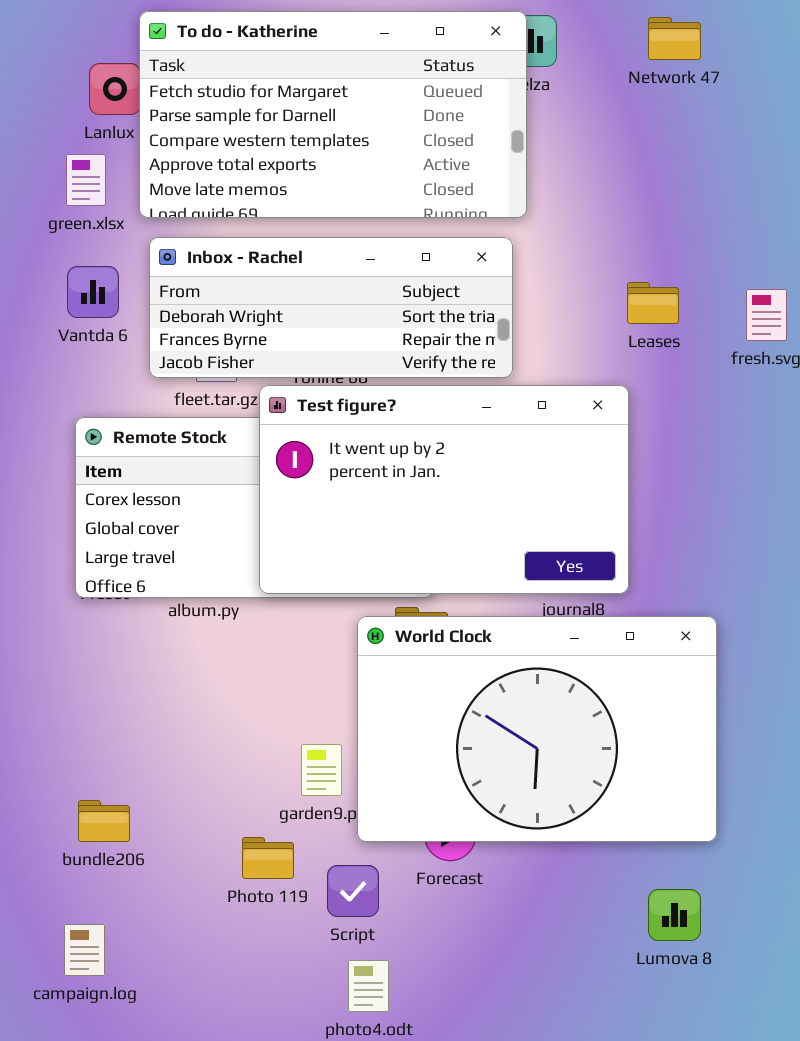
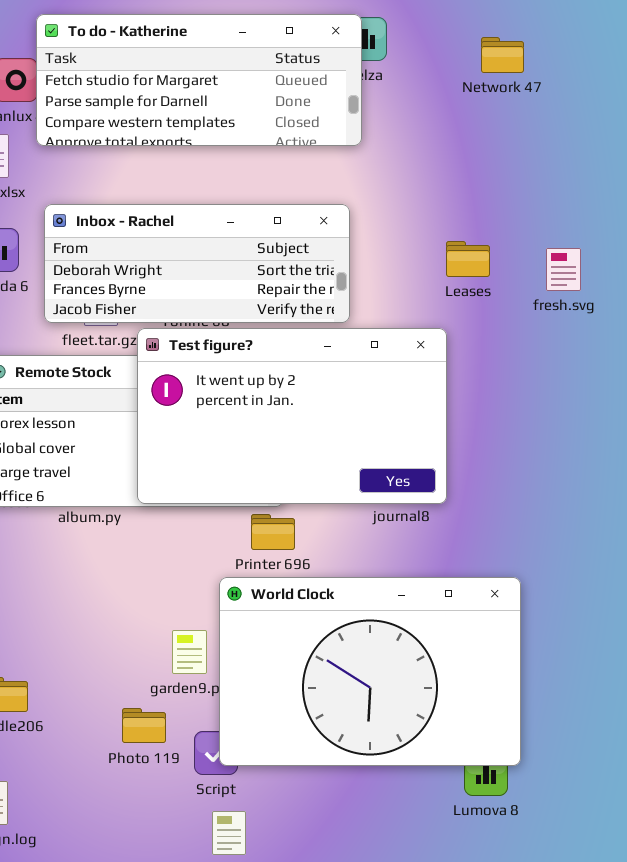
To do - Katherine: [139,11,527,218] -> [36,14,362,146], resized
Network 47: [648,17,701,60] -> [481,37,524,73], moved
World Clock: [357,616,717,842] -> [219,577,521,766], moved

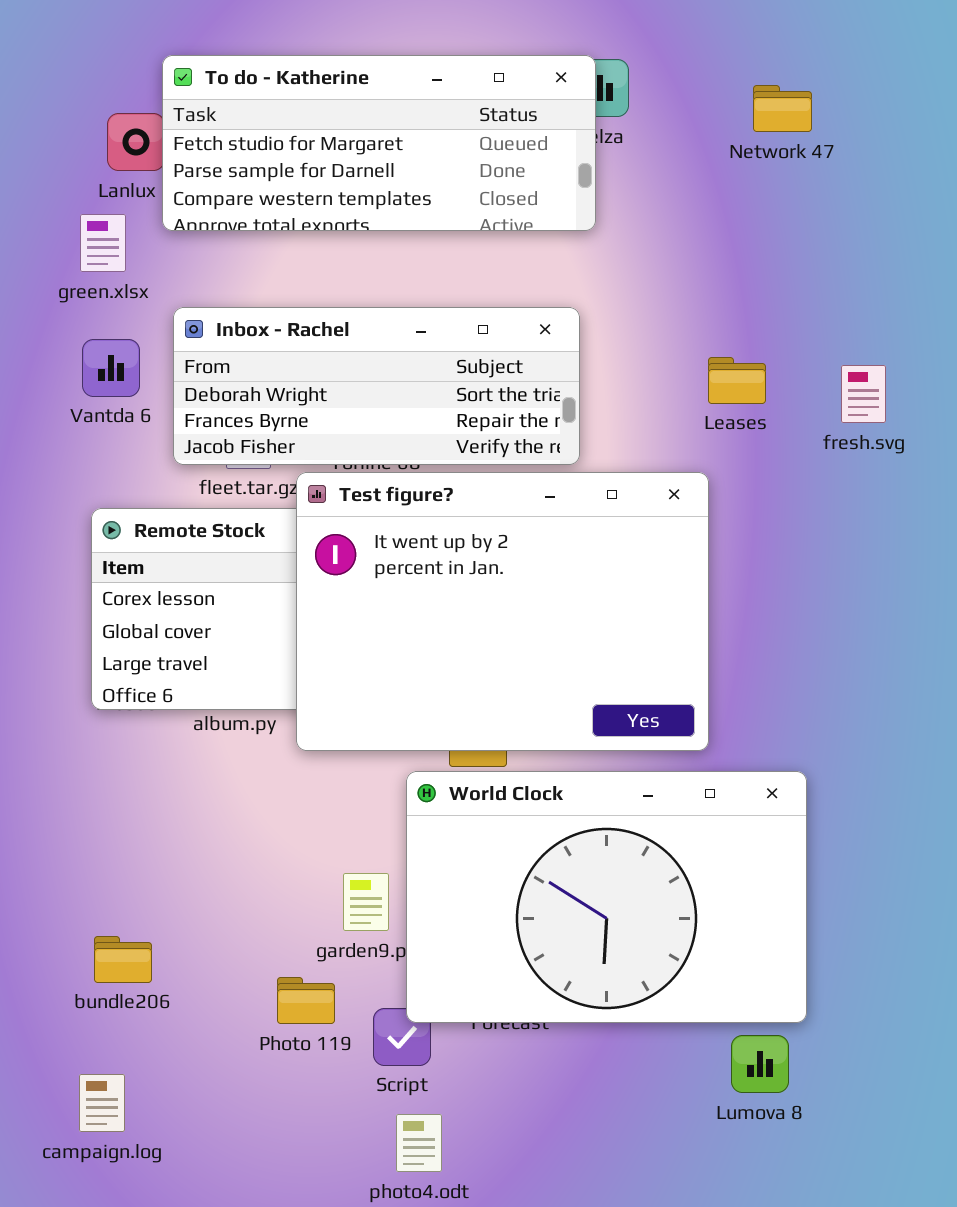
Test figure?: [137,328,447,504] -> [296,472,709,751], resized
World Clock: [219,577,521,766] -> [406,771,807,1023], moved

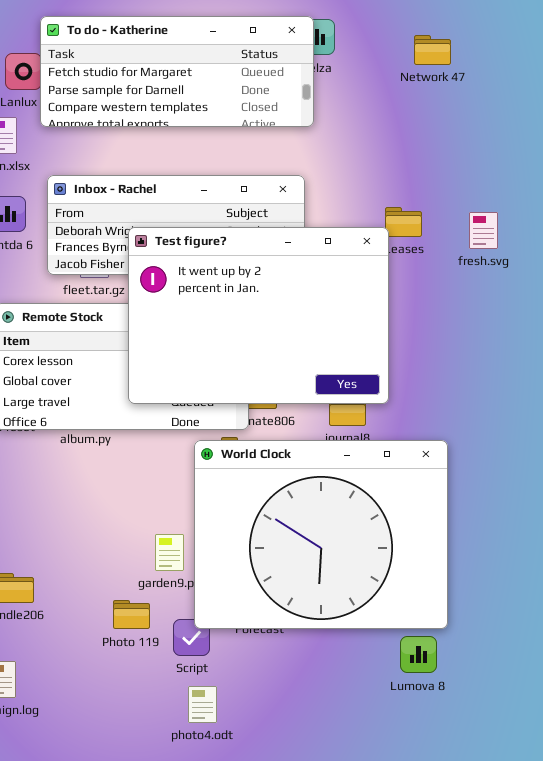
Test figure?: [296,472,709,751] -> [128,227,389,404], moved
World Clock: [406,771,807,1023] -> [194,440,448,629], resized

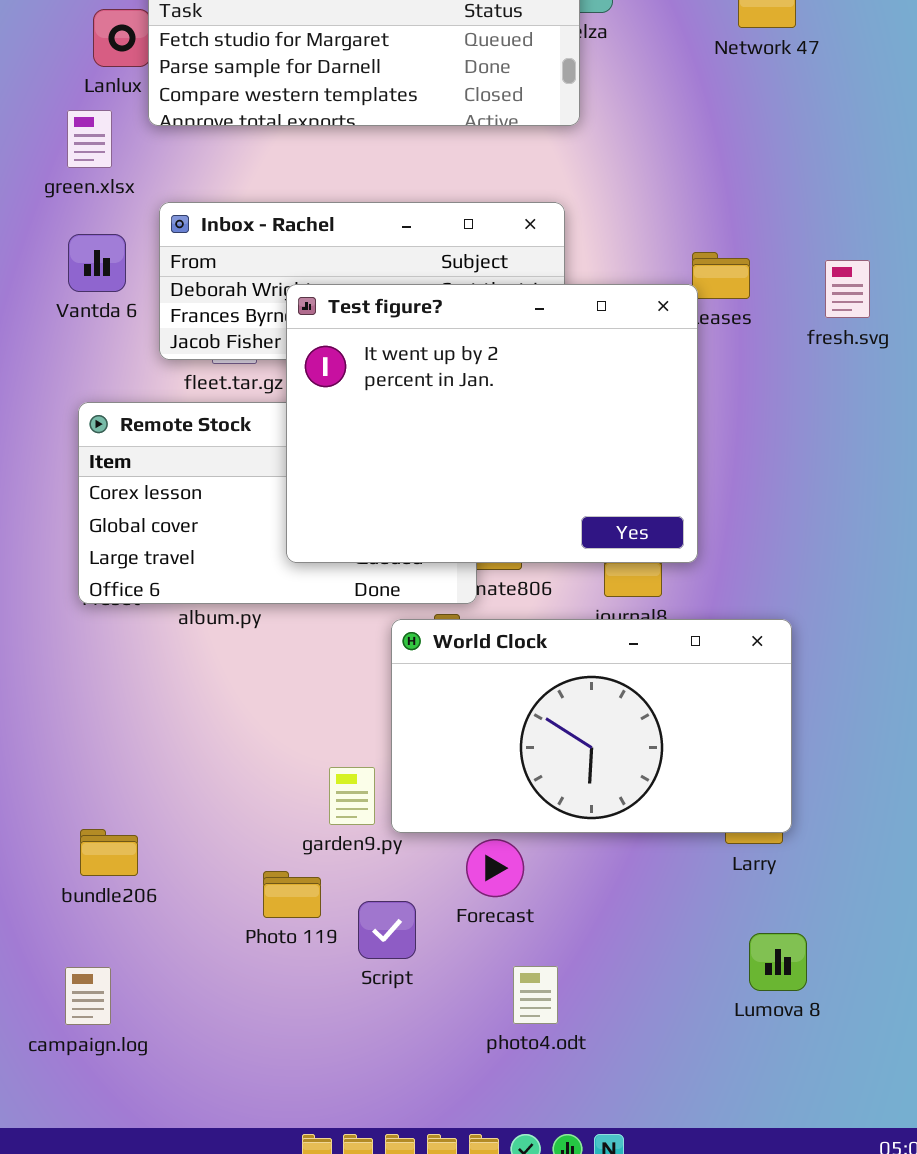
World Clock: [194,440,448,629] -> [391,619,792,833], resized
Lumova 8: [400,636,437,673] -> [749,933,807,991], moved
photo4.odt: [188,686,217,723] -> [513,966,558,1024], moved

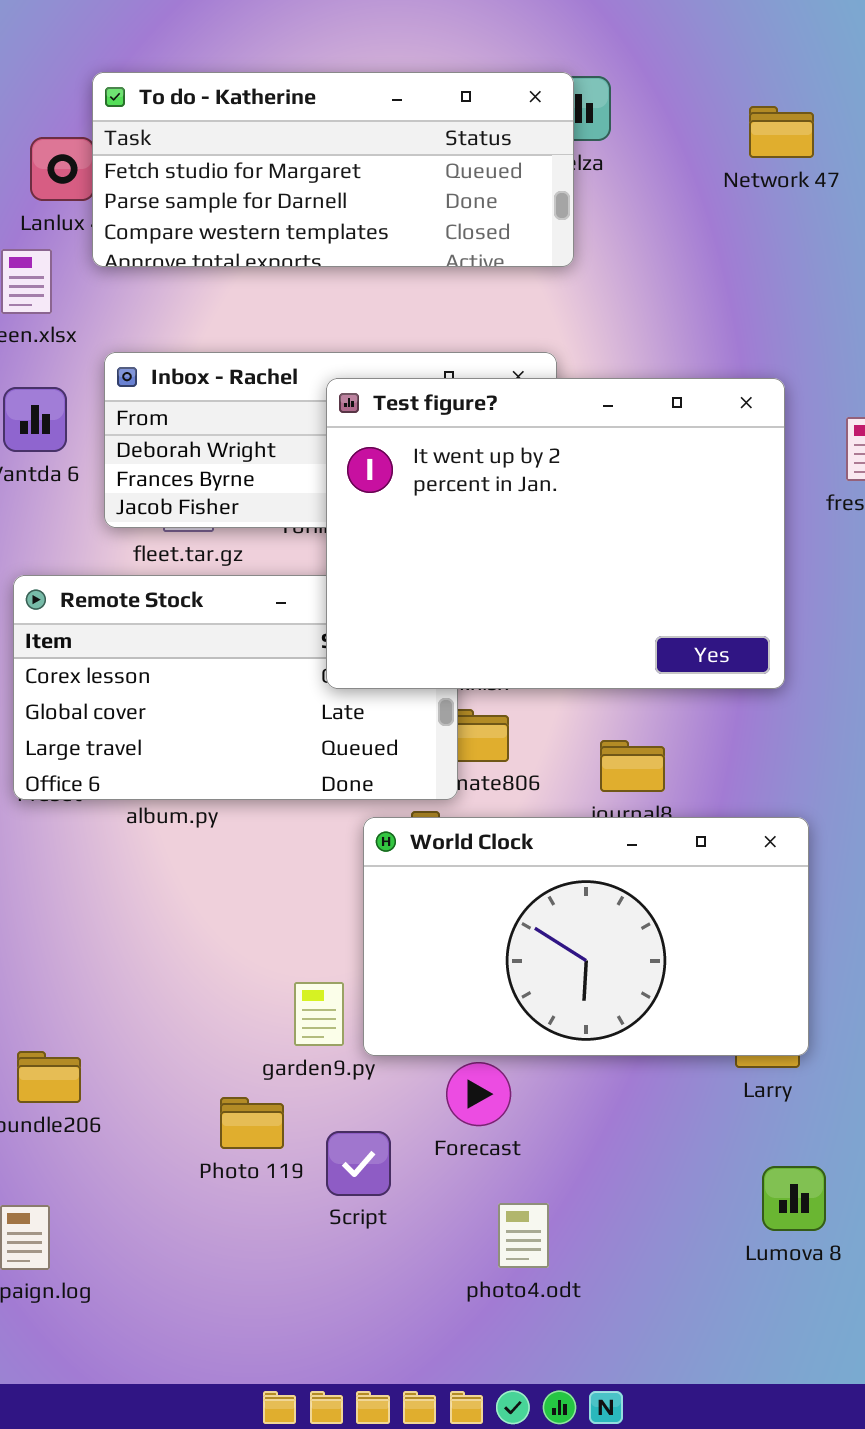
Test figure?: [286,284,698,563] -> [326,378,785,689], moved

